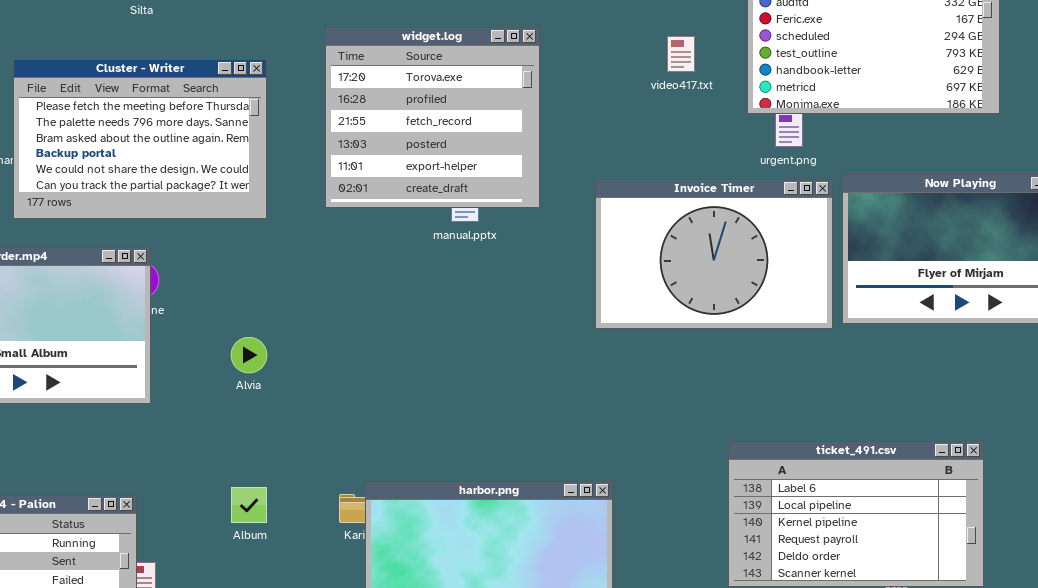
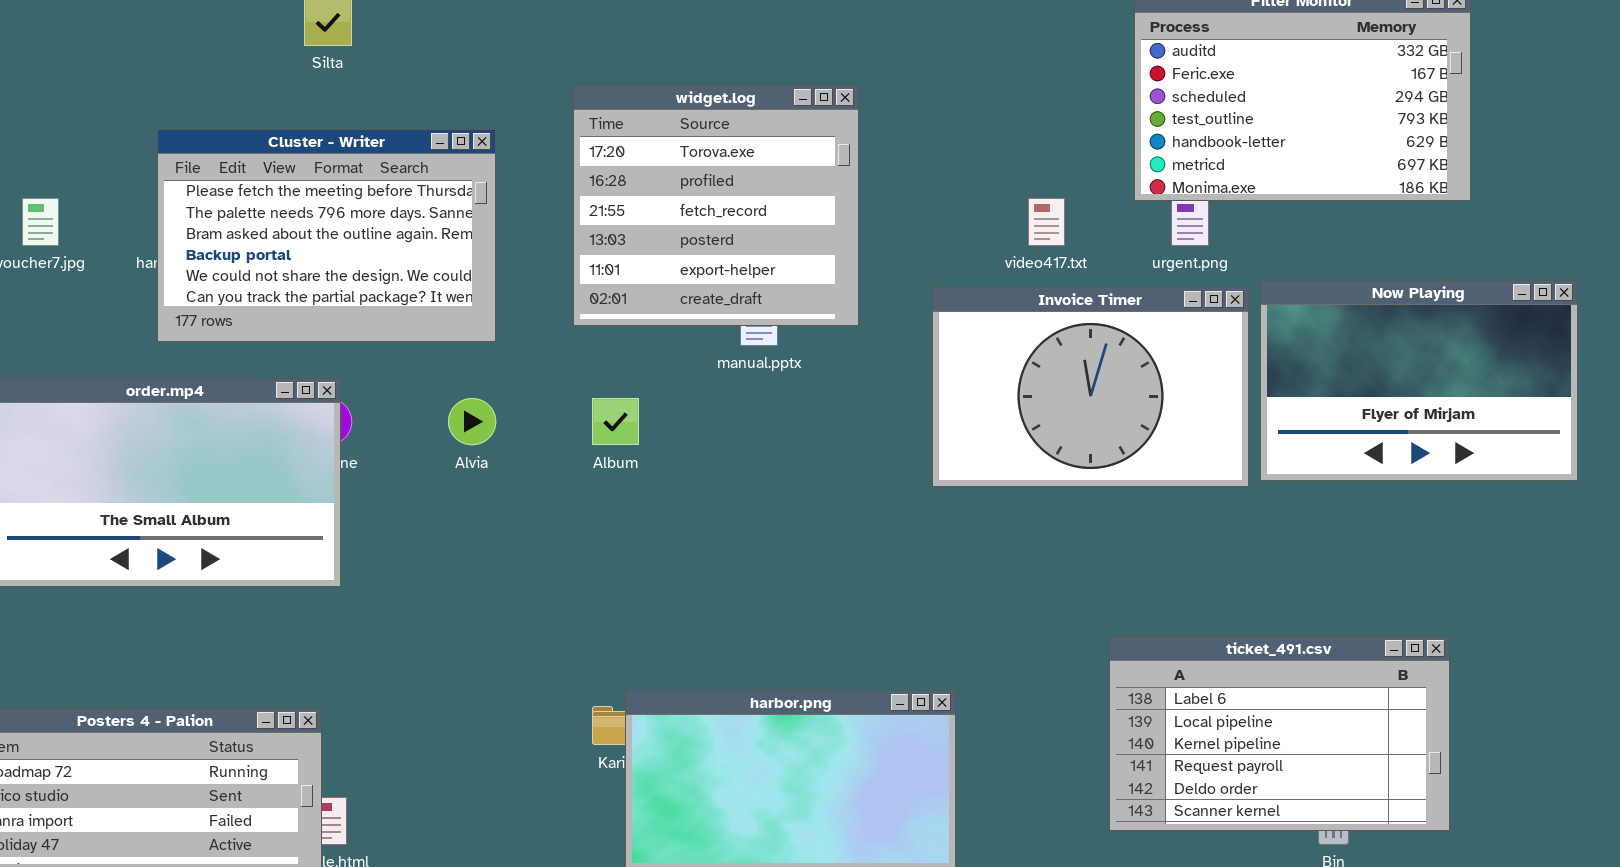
video417.txt: [667,36,695,72] -> [1028,198,1065,246], moved
Alvia: [231,337,267,373] -> [448,398,496,445], moved
Album: [231,487,267,523] -> [592,398,639,445], moved

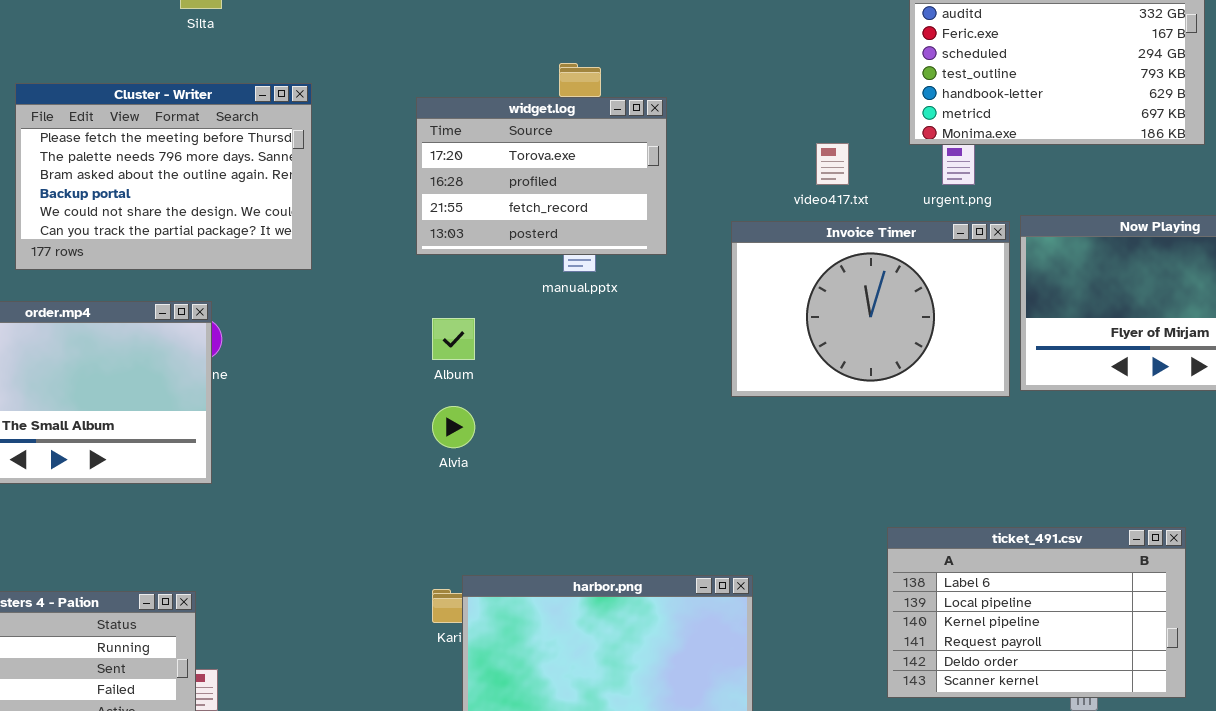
widget.log: [573,85,859,326] -> [416,97,667,255], resized
Cluster - Writer: [157,129,496,342] -> [15,83,312,270], moved
Alvia: [448,398,496,445] -> [432,406,475,448], moved

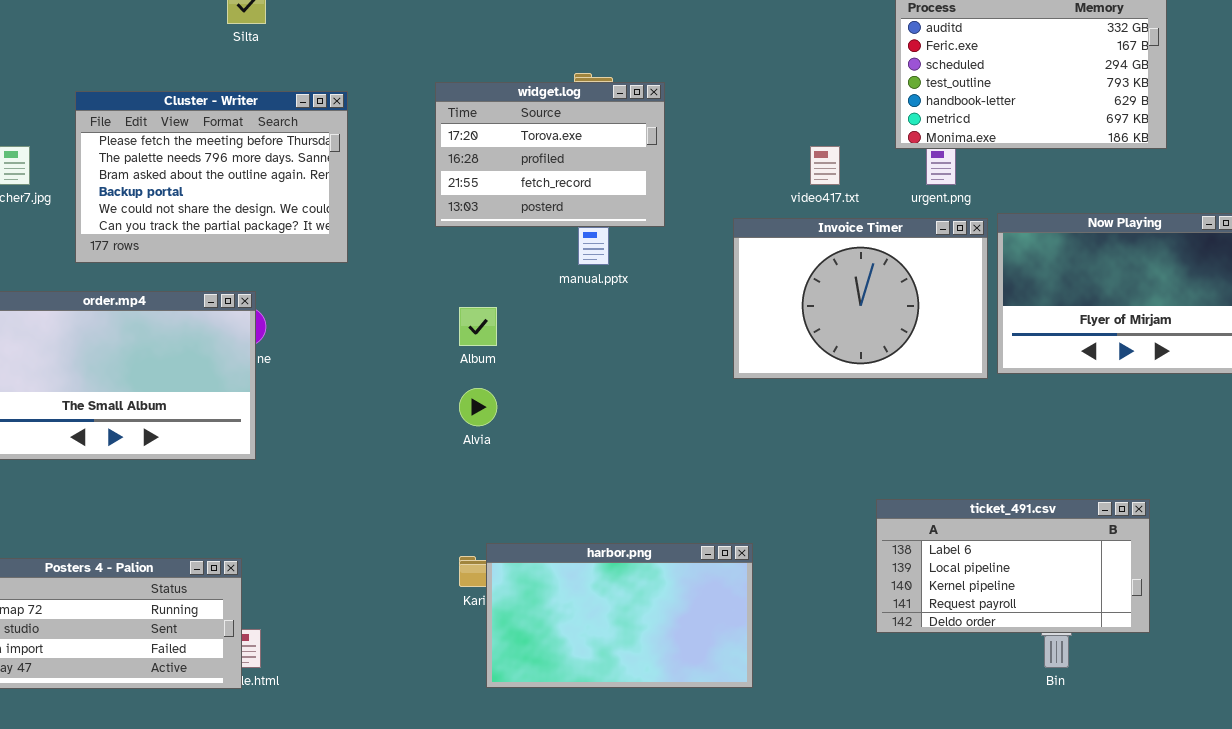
widget.log: [416,97,667,255] -> [435,82,665,227], moved
ticket_491.csv: [887,527,1186,698] -> [876,499,1150,633], resized

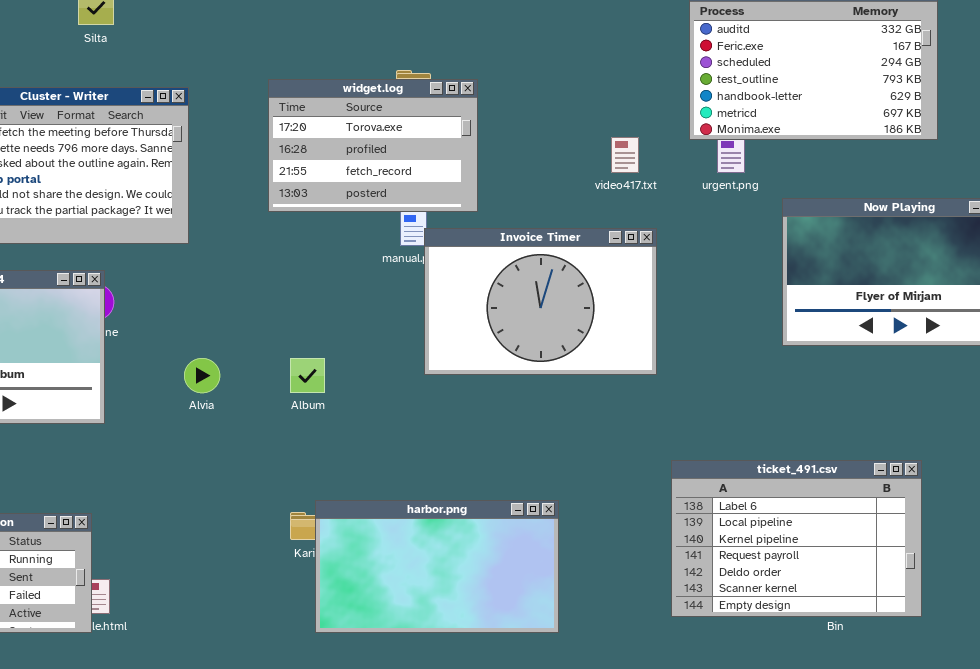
Invoice Timer: [733,218,988,379] -> [424,228,657,375], moved
Album: [459,307,497,346] -> [290,358,325,393], moved
Alvia: [459,388,497,426] -> [184,358,220,393], moved
ticket_491.csv: [876,499,1150,633] -> [671,460,922,617], resized

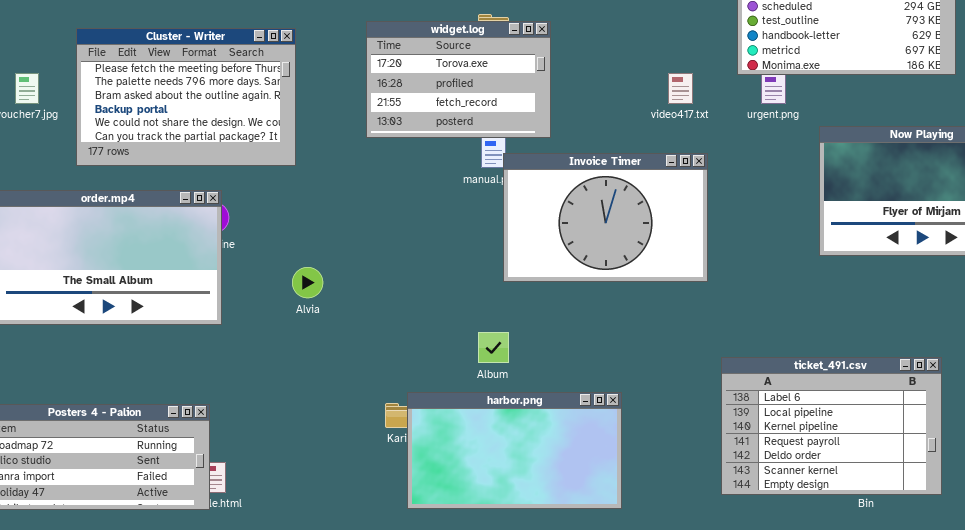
Album: [290,358,325,393] -> [478,332,509,363], moved

